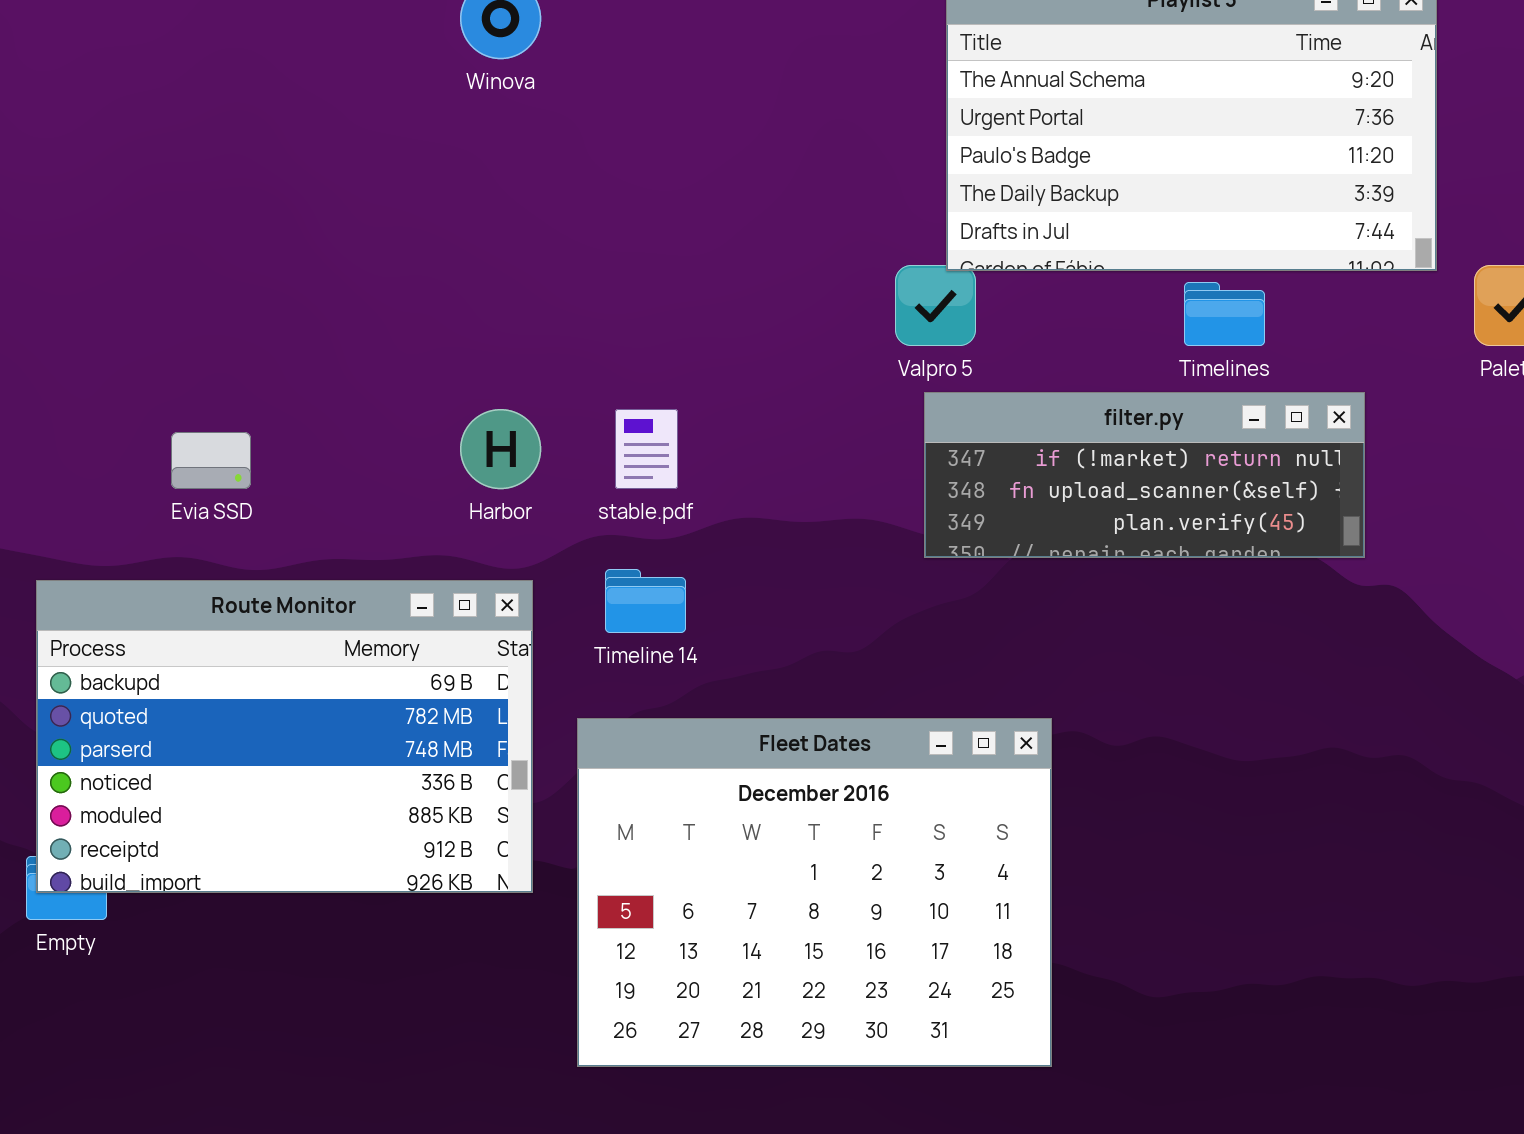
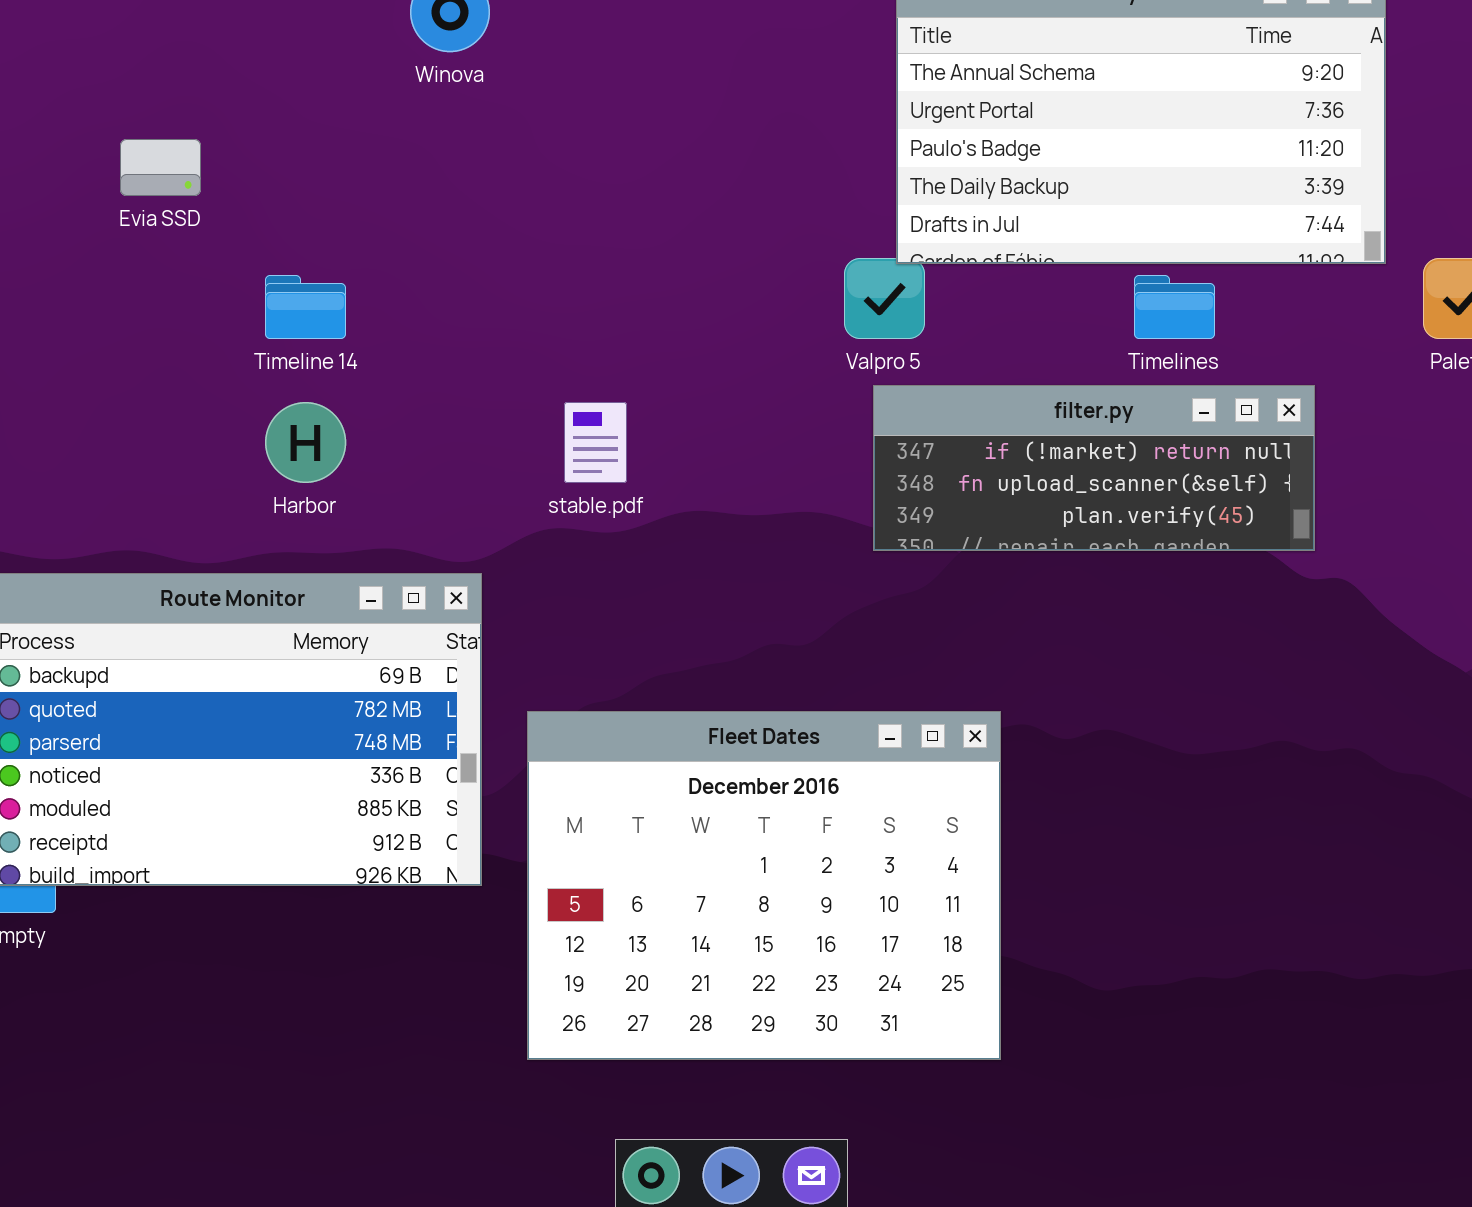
Harbor: [460,409,541,489] -> [265,402,346,483], moved
Evia SSD: [171,432,251,489] -> [120,139,201,196], moved
Timeline 14: [605,569,686,633] -> [265,275,346,339], moved

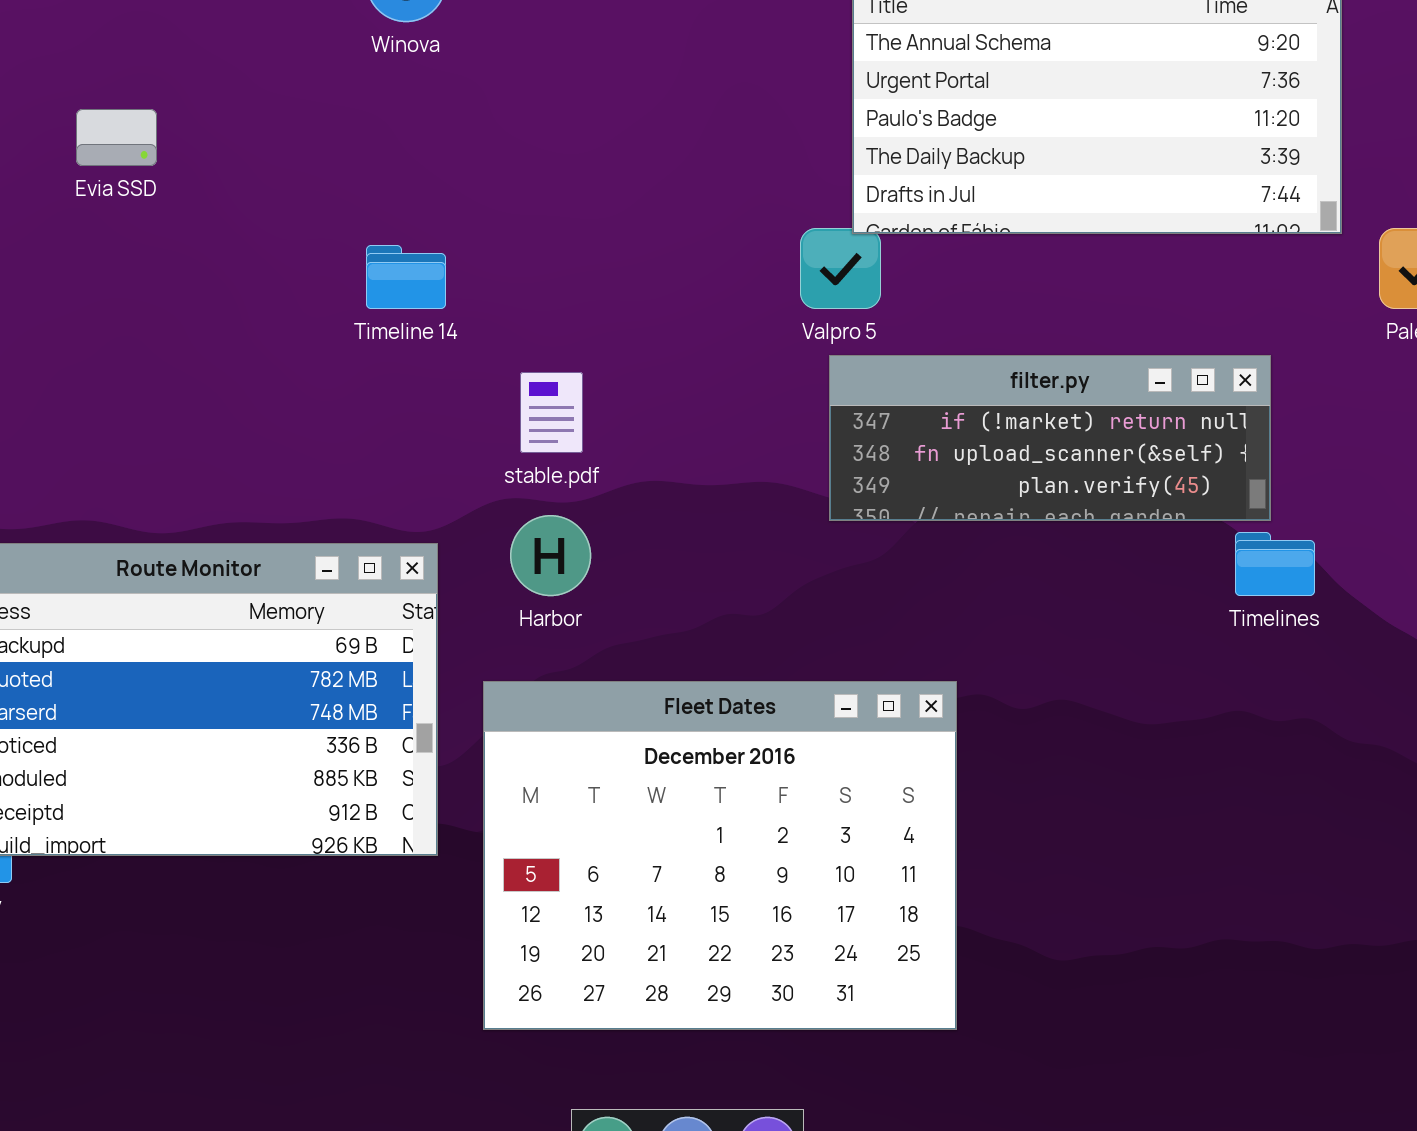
Timeline 14: [265,275,346,339] -> [366,245,446,309], moved
Timelines: [1134,275,1215,339] -> [1235,532,1315,596], moved
Harbor: [265,402,346,483] -> [510,515,591,596], moved

